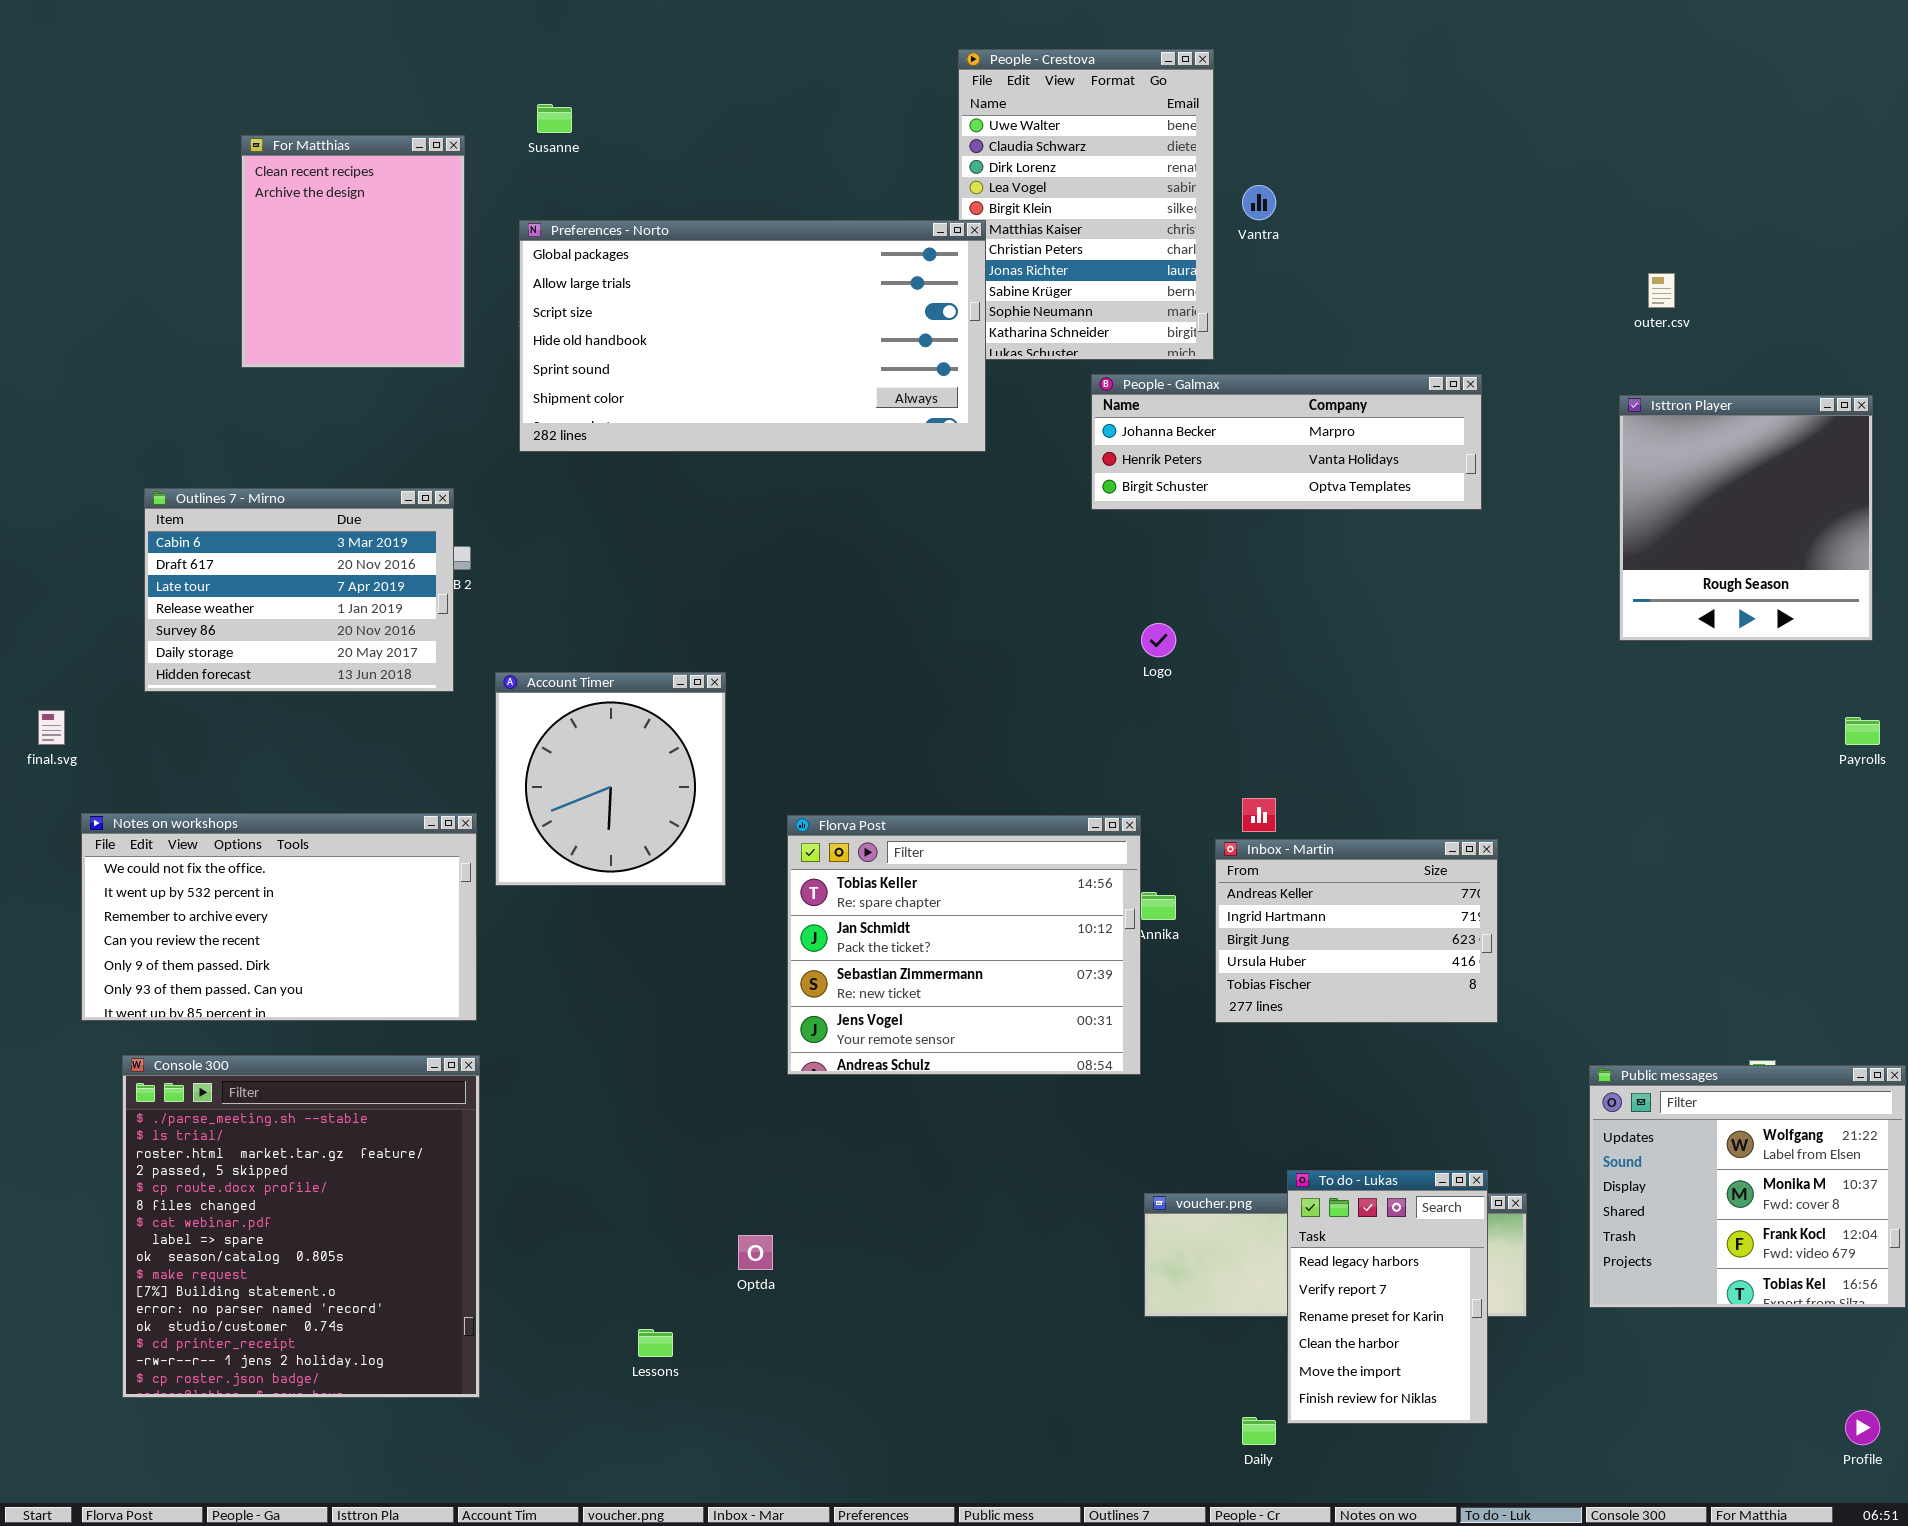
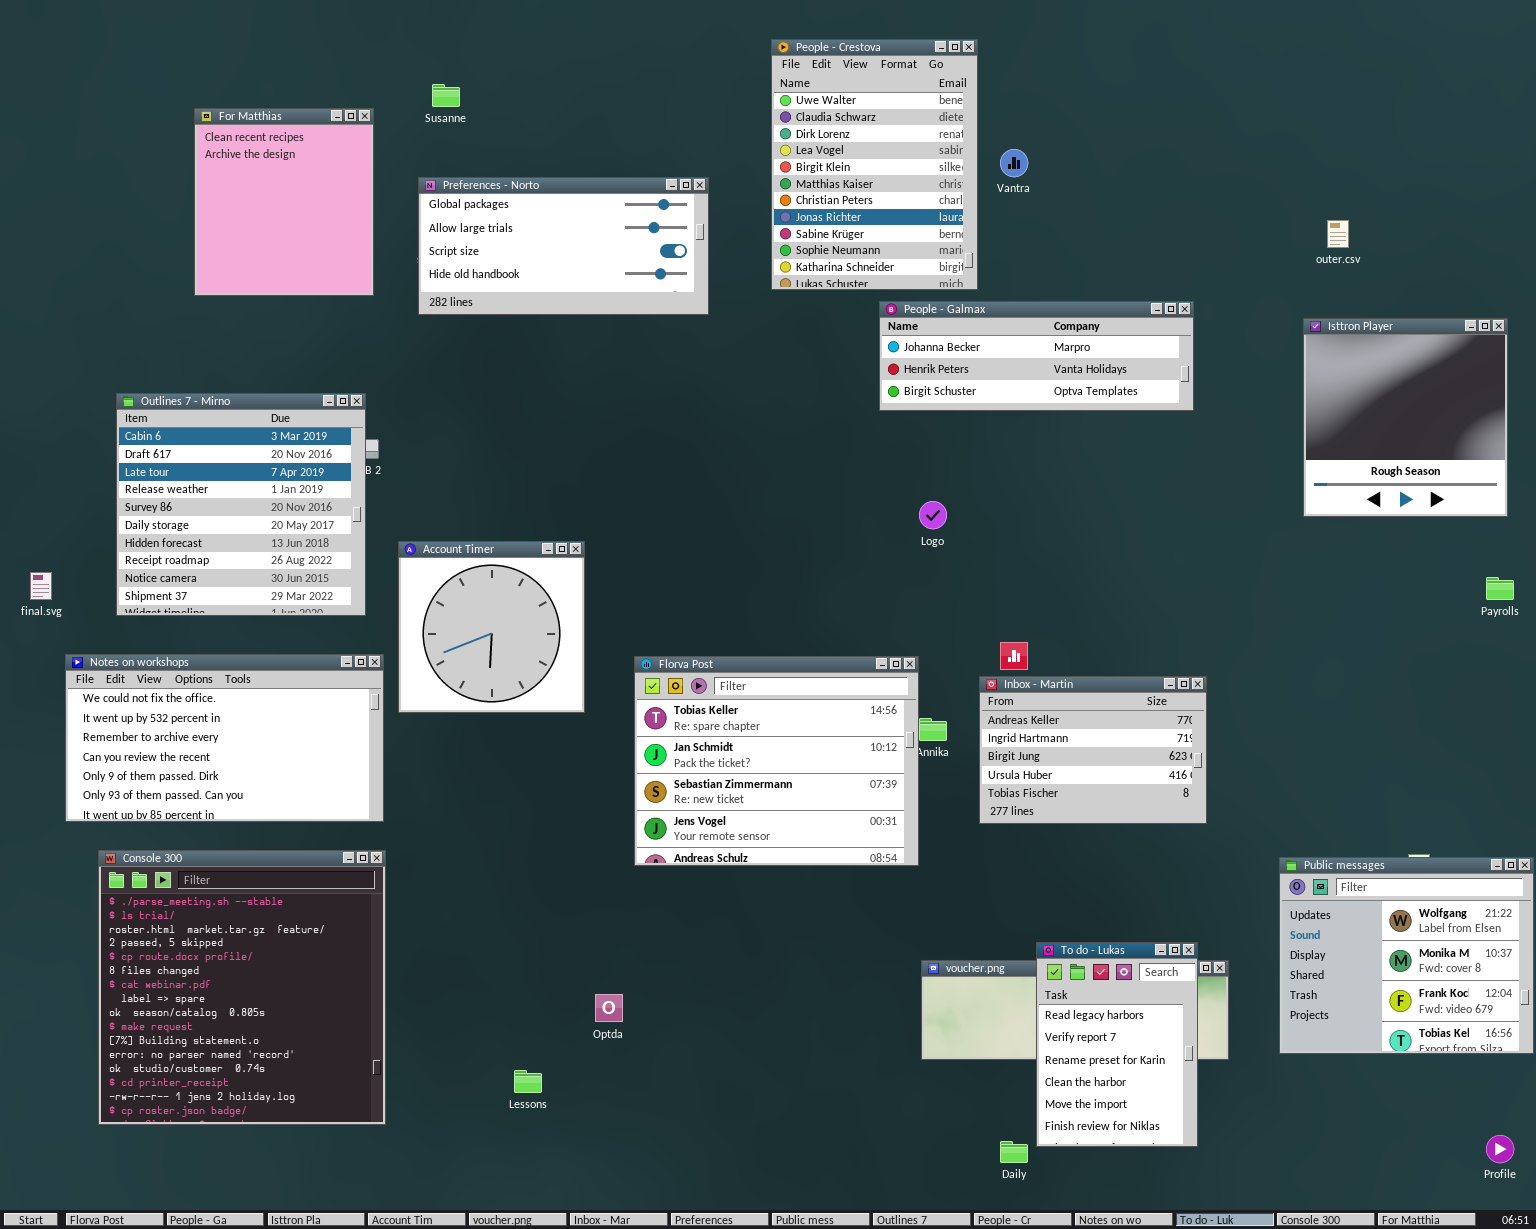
Preferences - Norto: [519,220,986,452] -> [418,177,709,315], resized
Outlines 7 - Mirno: [144,488,454,692] -> [116,393,366,616], resized

